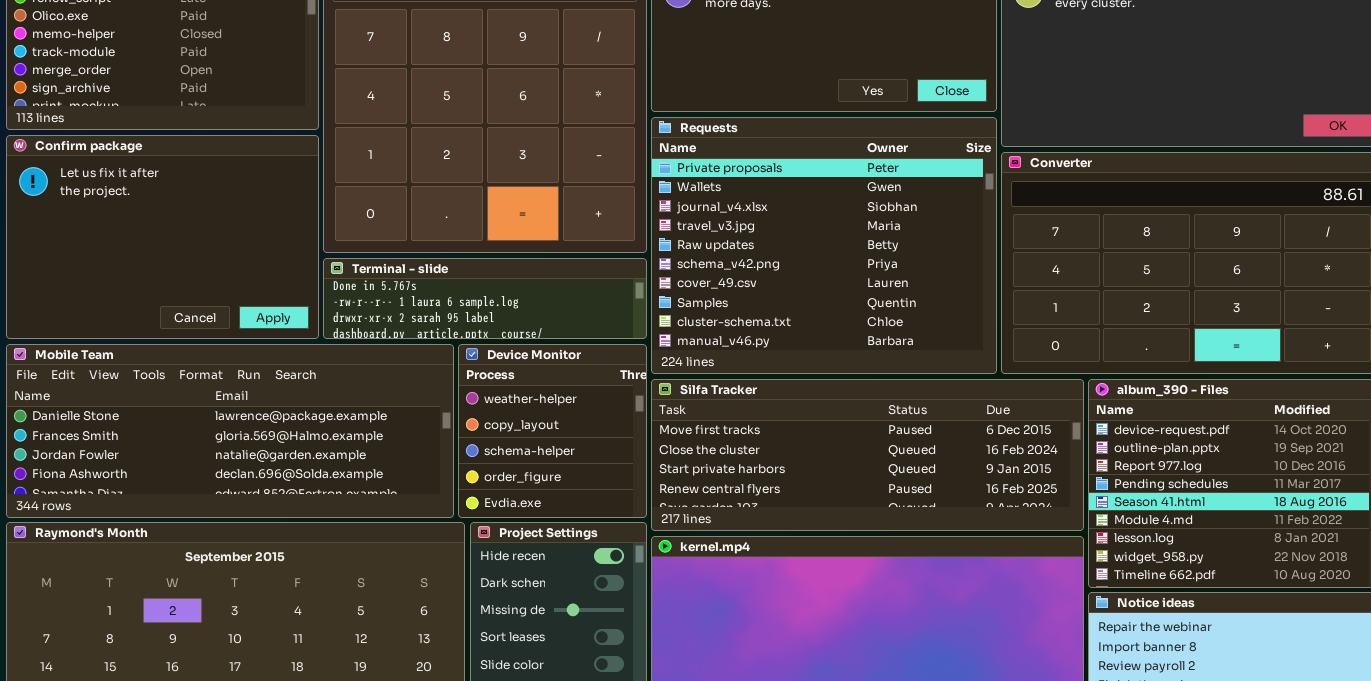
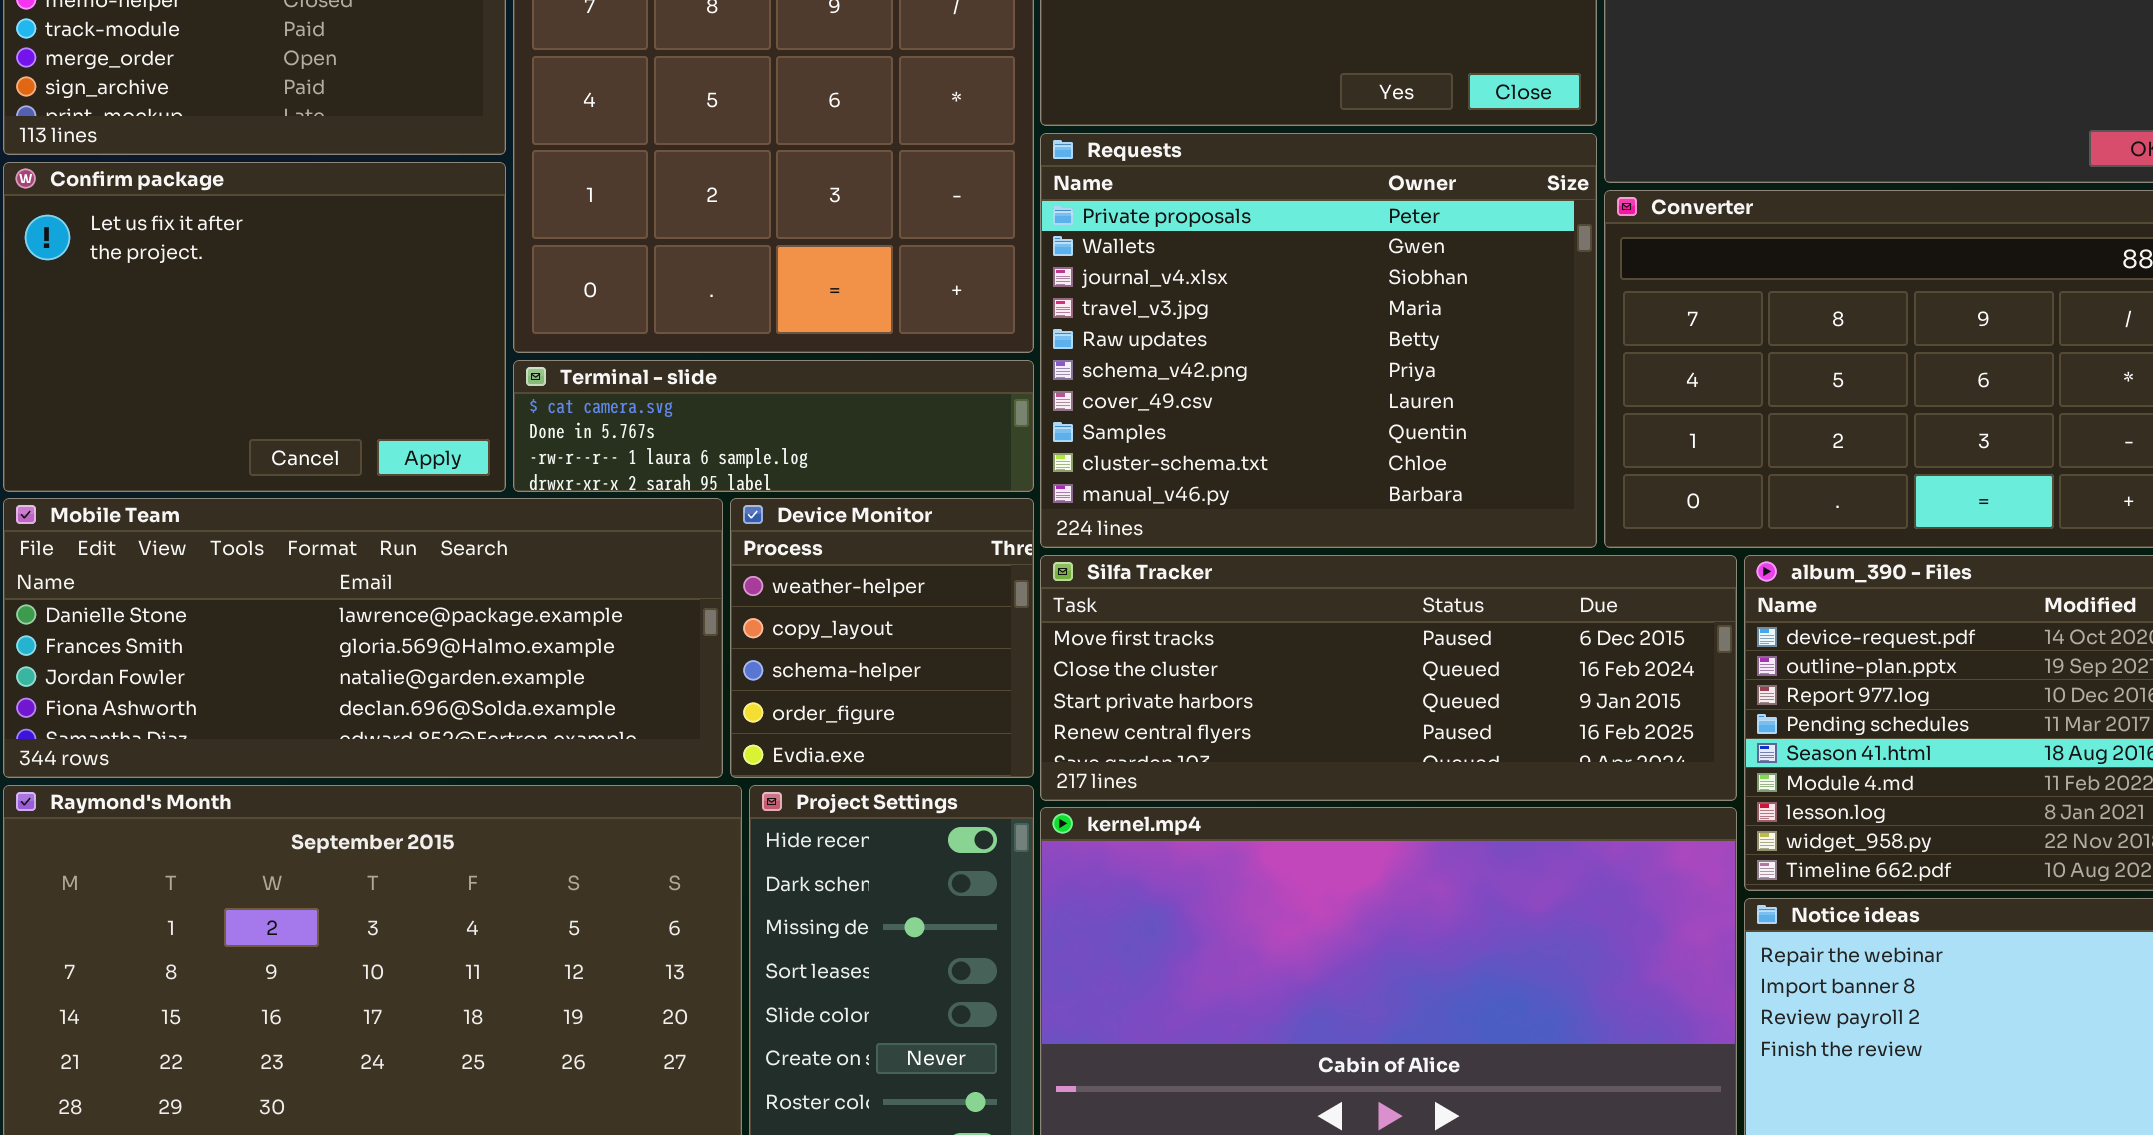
Terminal - slide: [323,258,647,339] -> [513,360,1034,492], scrolled up 1 row

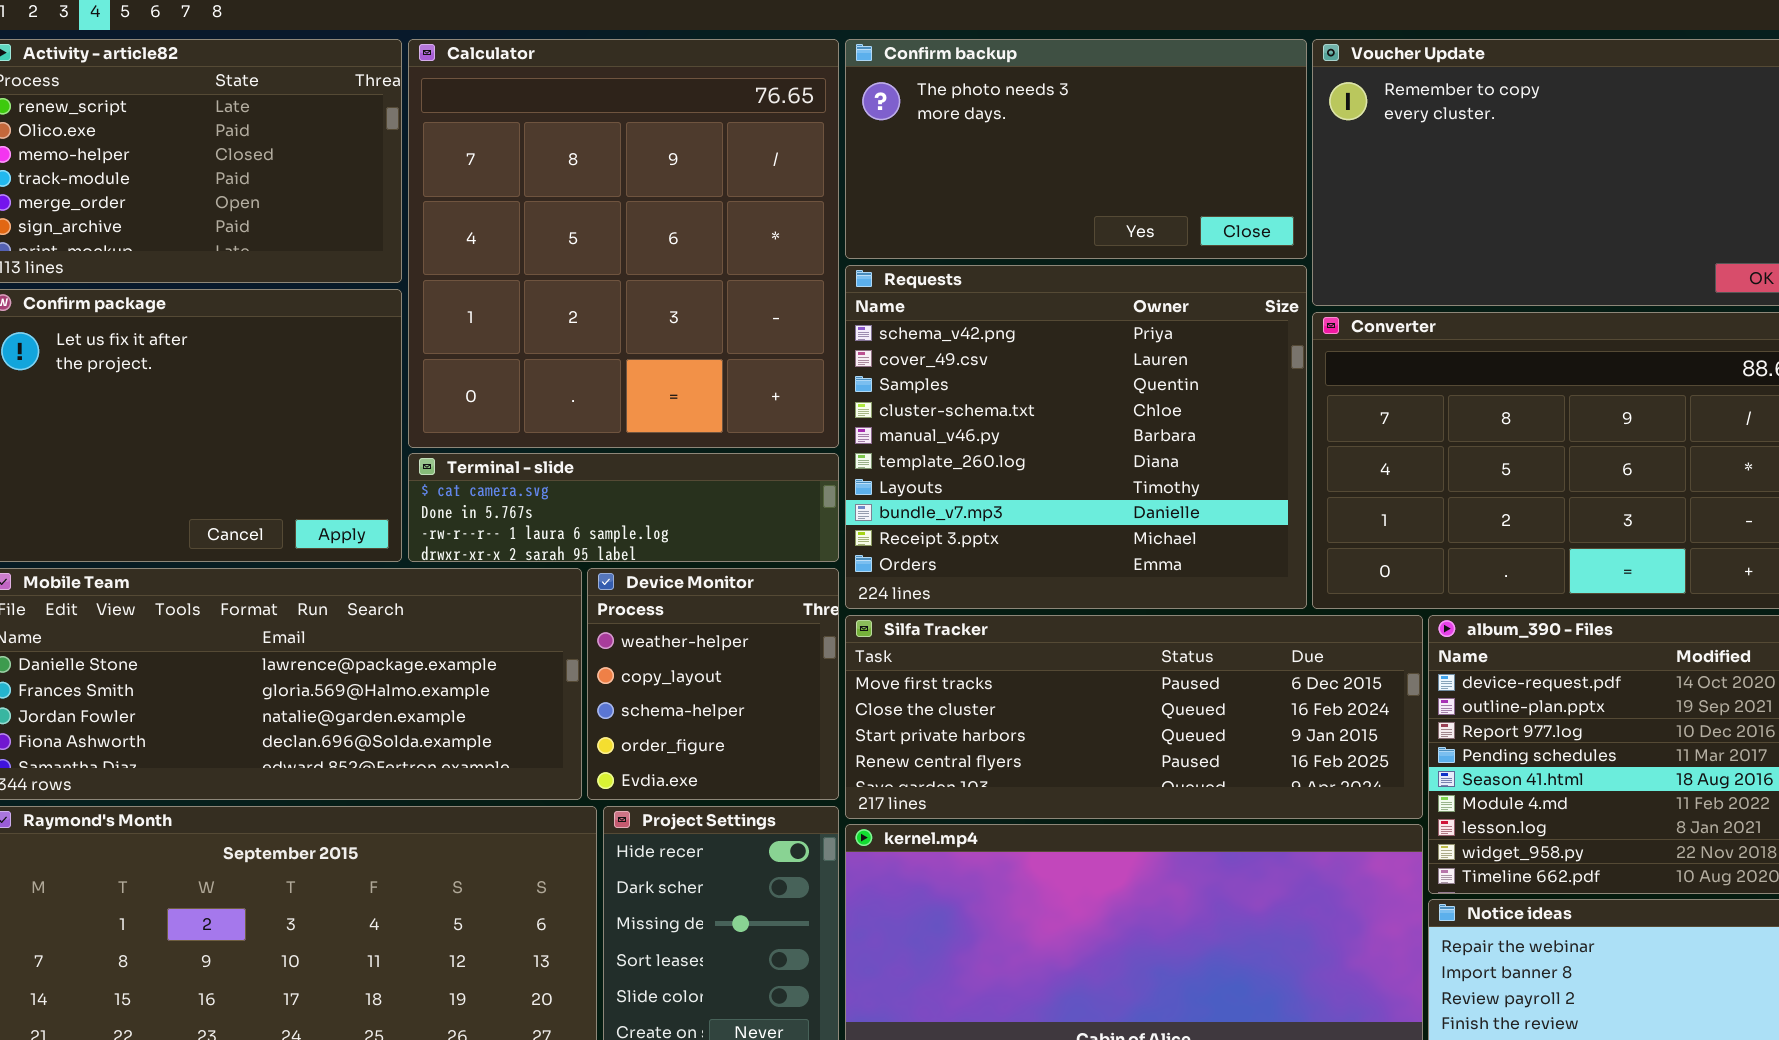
Requests: [1040,133,1597,548] -> [845,265,1307,609], scrolled down 5 rows

